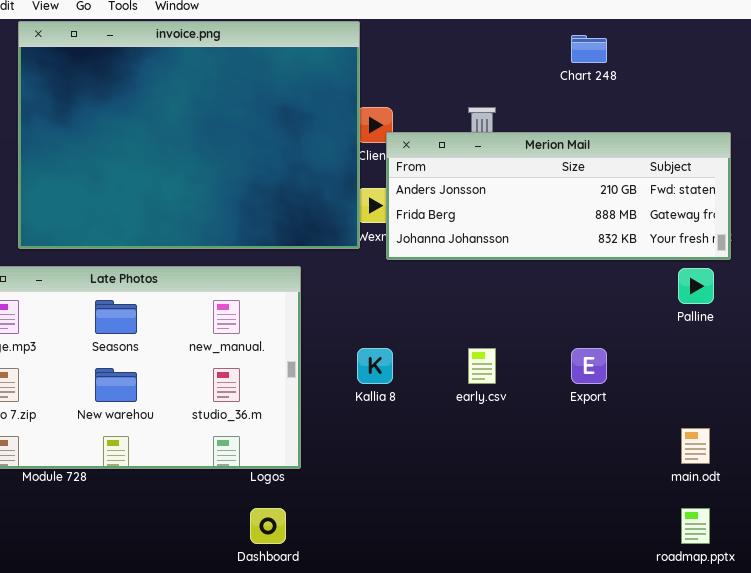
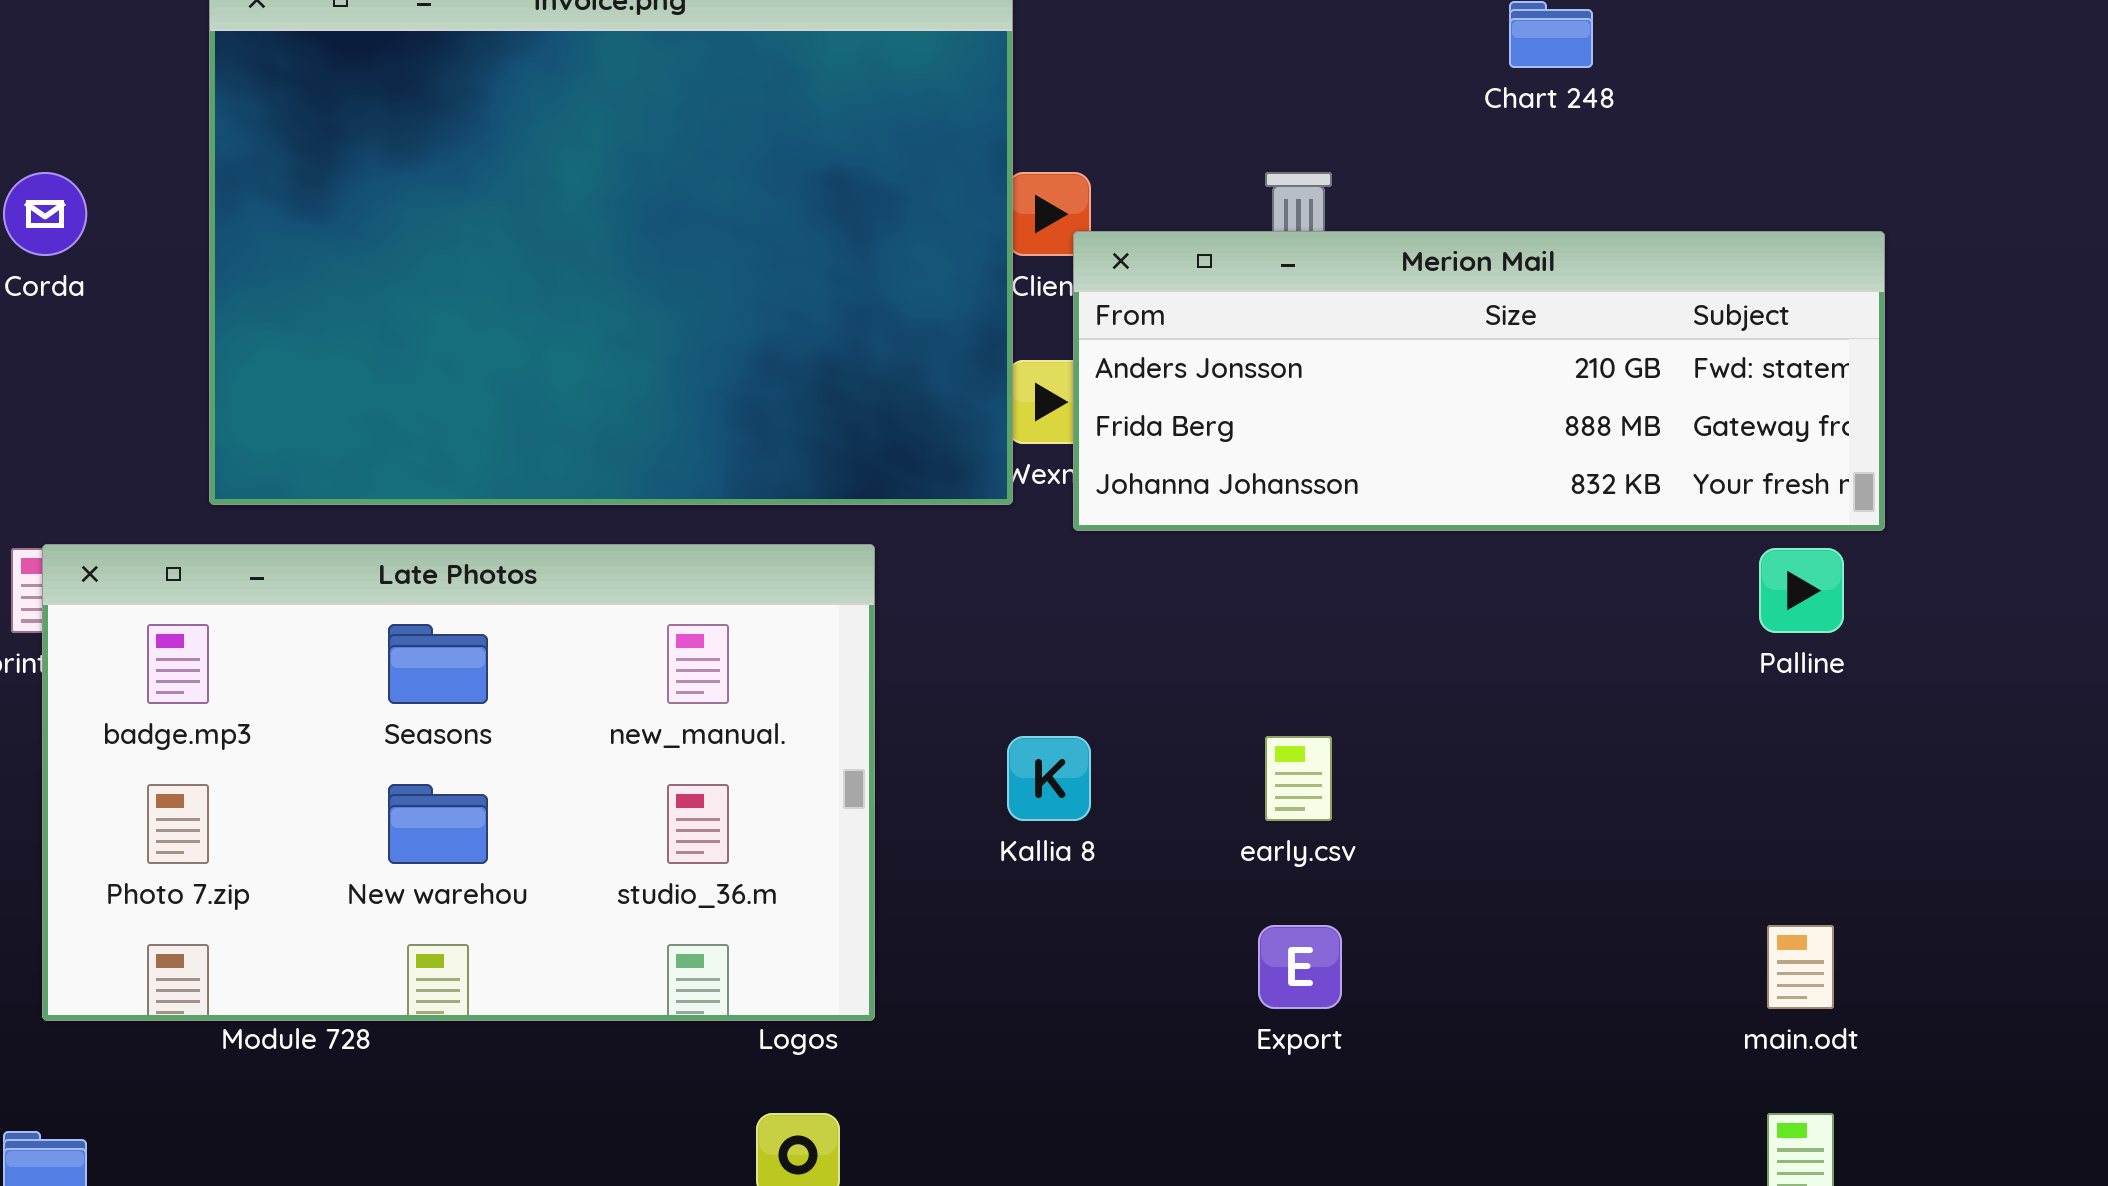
Export: [571,348,607,384] -> [1258,925,1342,1009], moved

